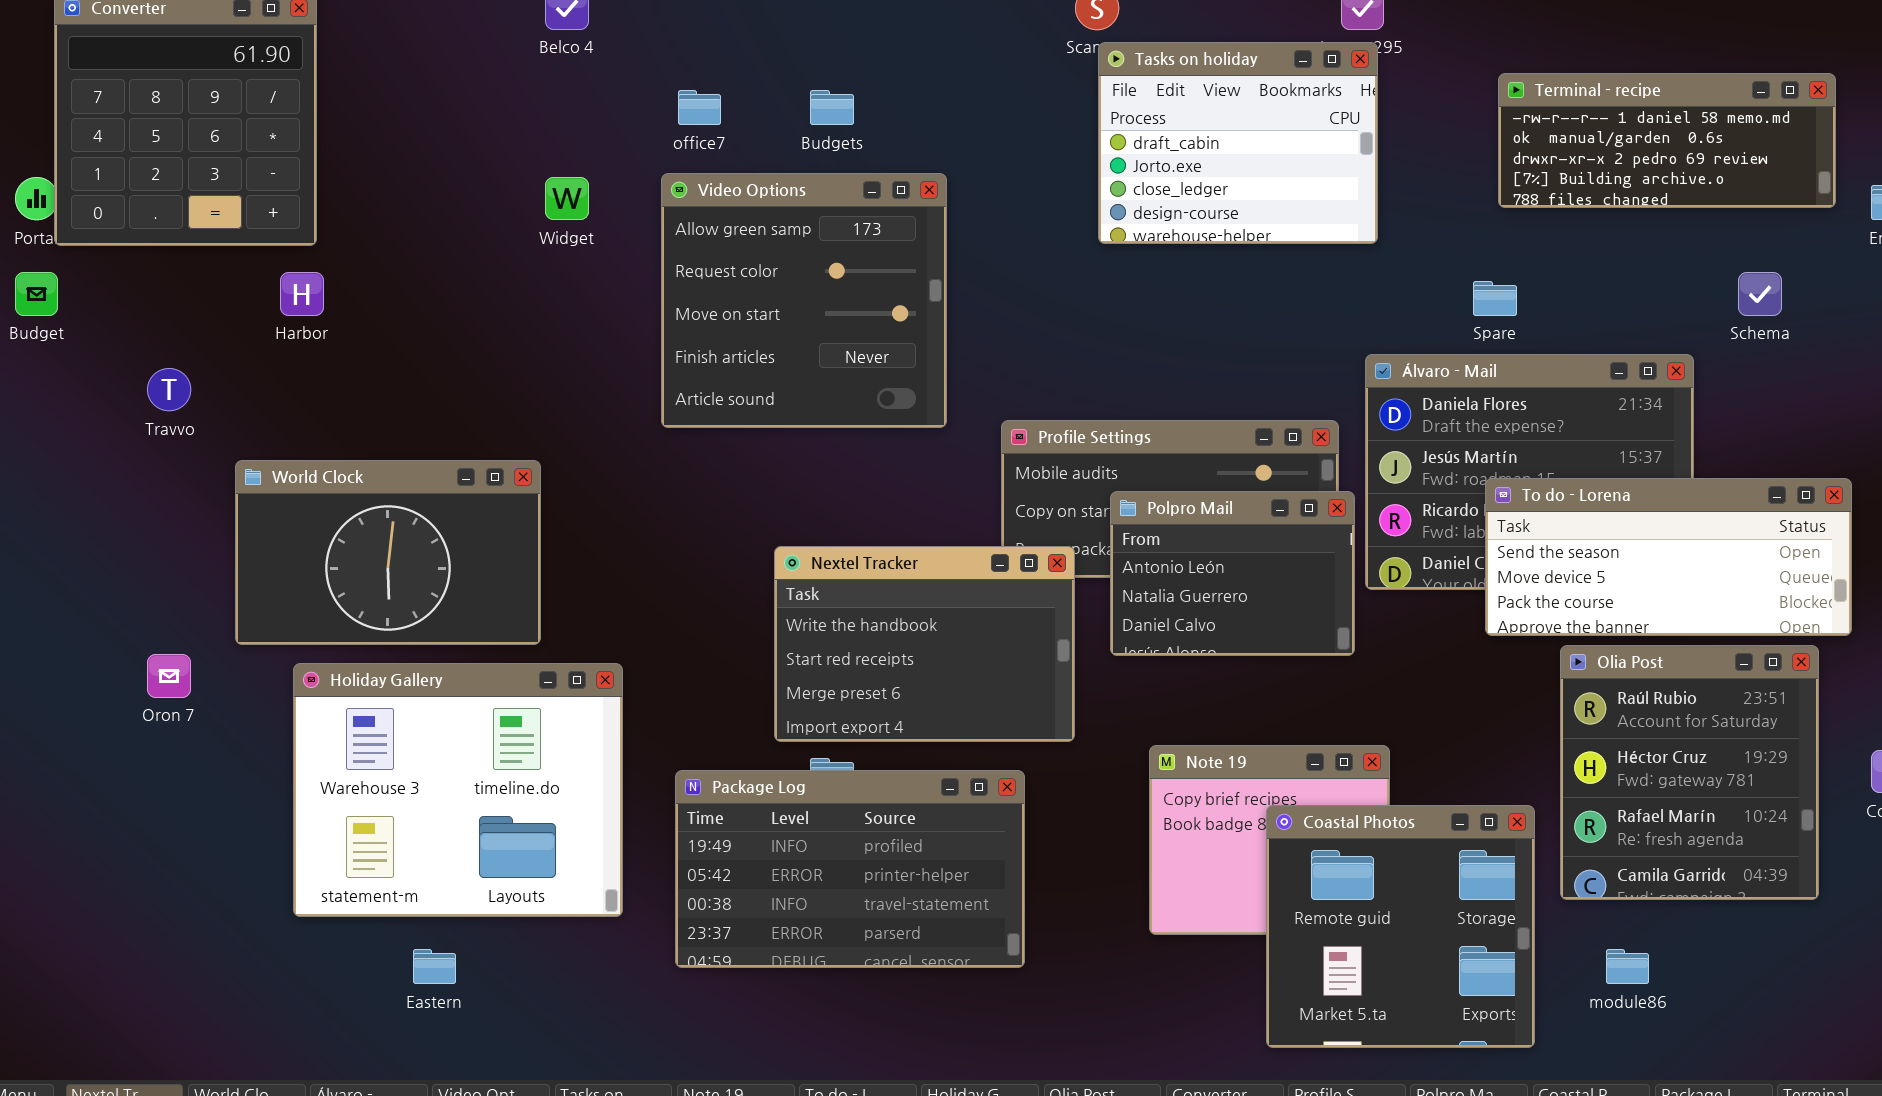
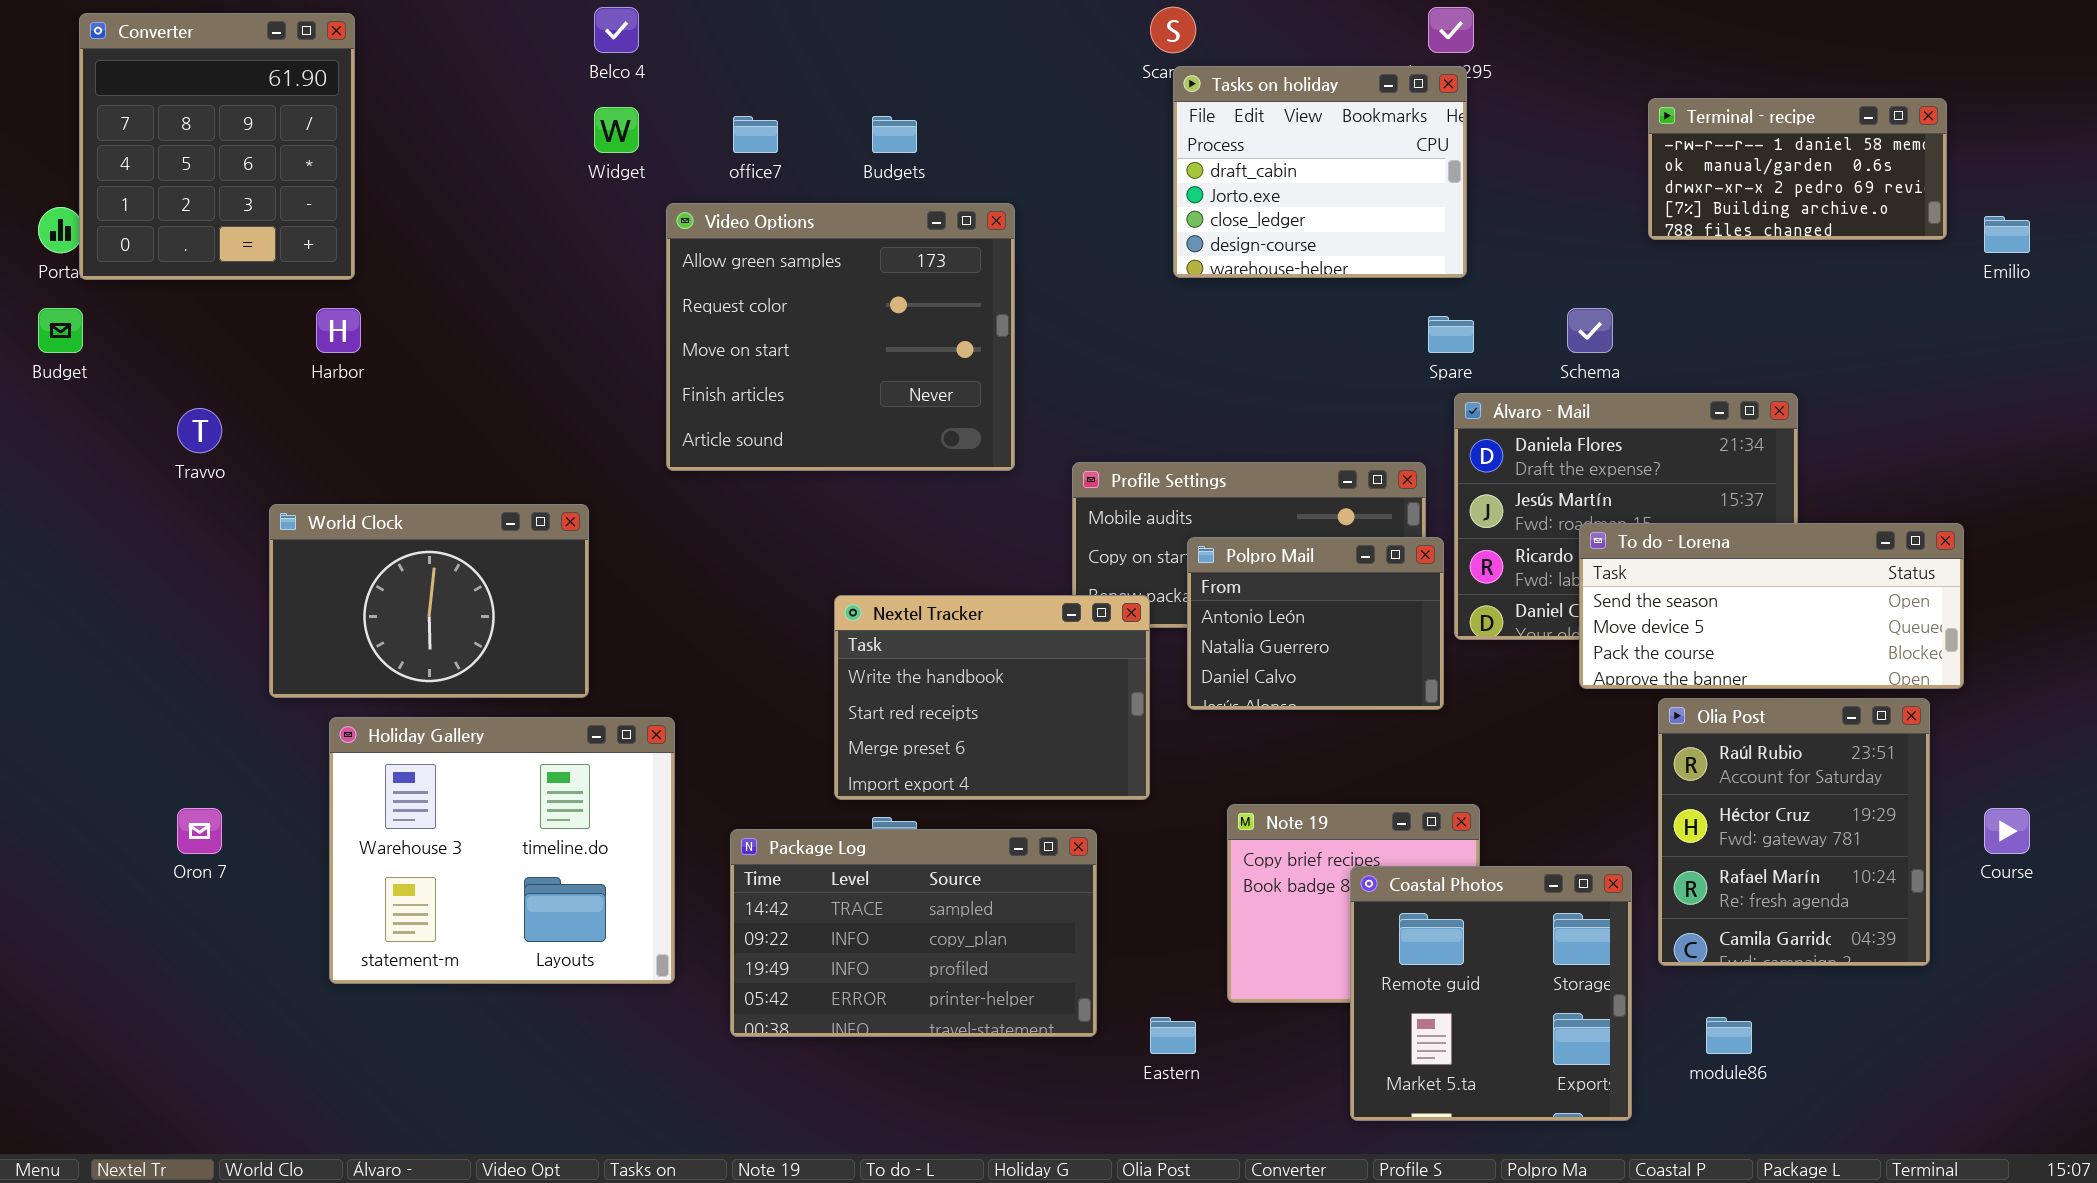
Terminal - recipe: [1498,73,1836,208] -> [1648,98,1947,240], resized
Video Options: [661,173,947,428] -> [666,203,1015,471], resized
Widget: [545,177,589,220] -> [594,107,639,153], moved
Schema: [1738,272,1782,316] -> [1567,308,1613,353], moved
Spare: [1473,281,1517,316] -> [1428,316,1474,353], moved
Oron 7: [147,654,191,698] -> [177,808,222,854], moved
Package Log: [675,770,1025,968] -> [730,829,1097,1037], scrolled up 2 rows
Eastern: [413,949,456,984] -> [1150,1017,1196,1054], moved

